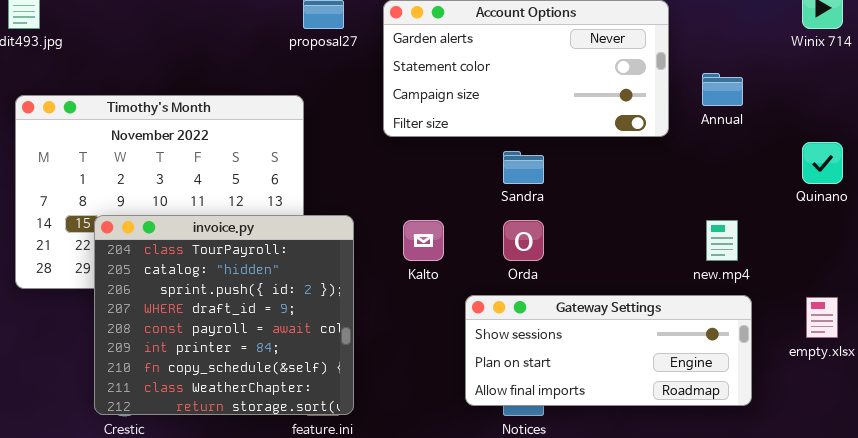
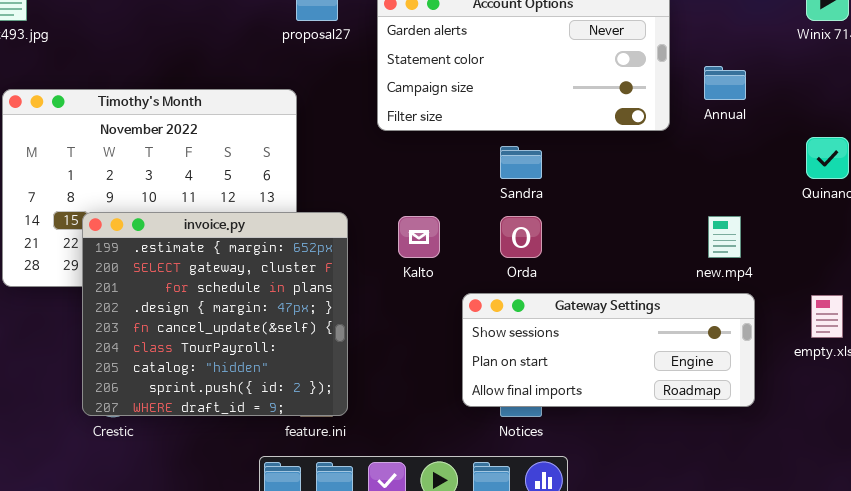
invoice.py: [94,215,354,415] -> [82,212,348,416], scrolled up 5 rows

